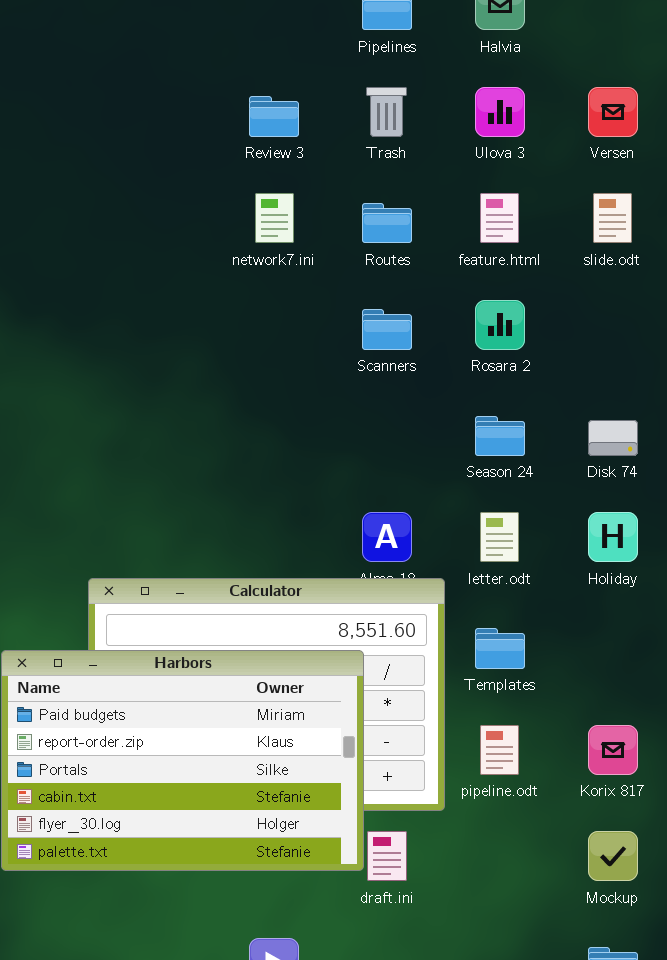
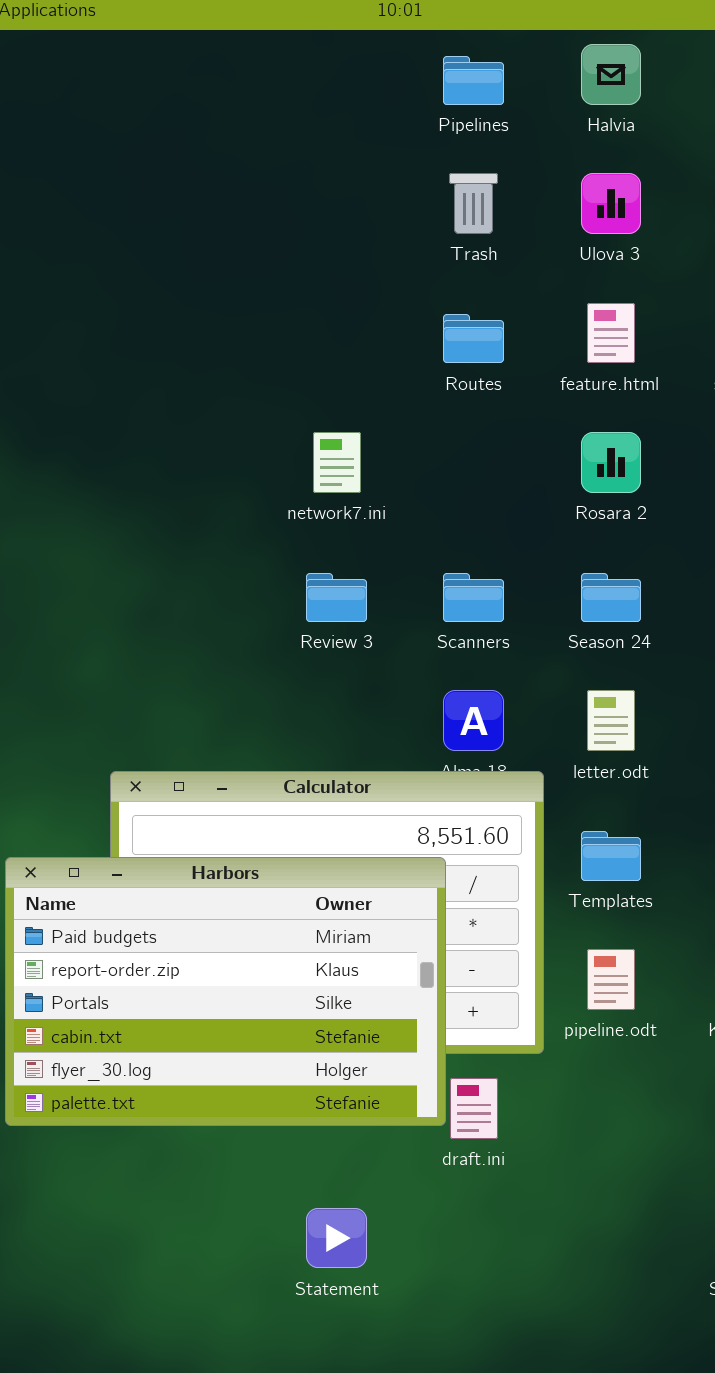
Review 3: [249,96,299,137] -> [306,573,367,622], moved
network7.ini: [255,193,294,243] -> [313,432,361,493], moved
Scanners: [362,309,412,350] -> [443,573,504,622], moved

